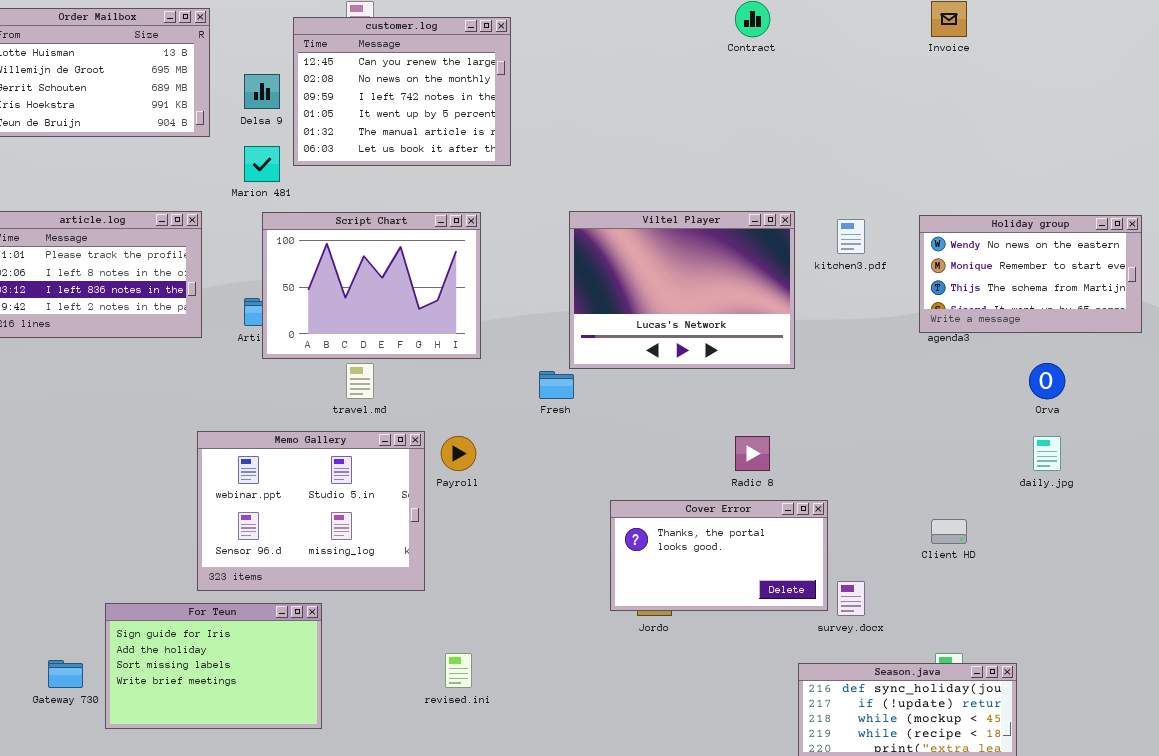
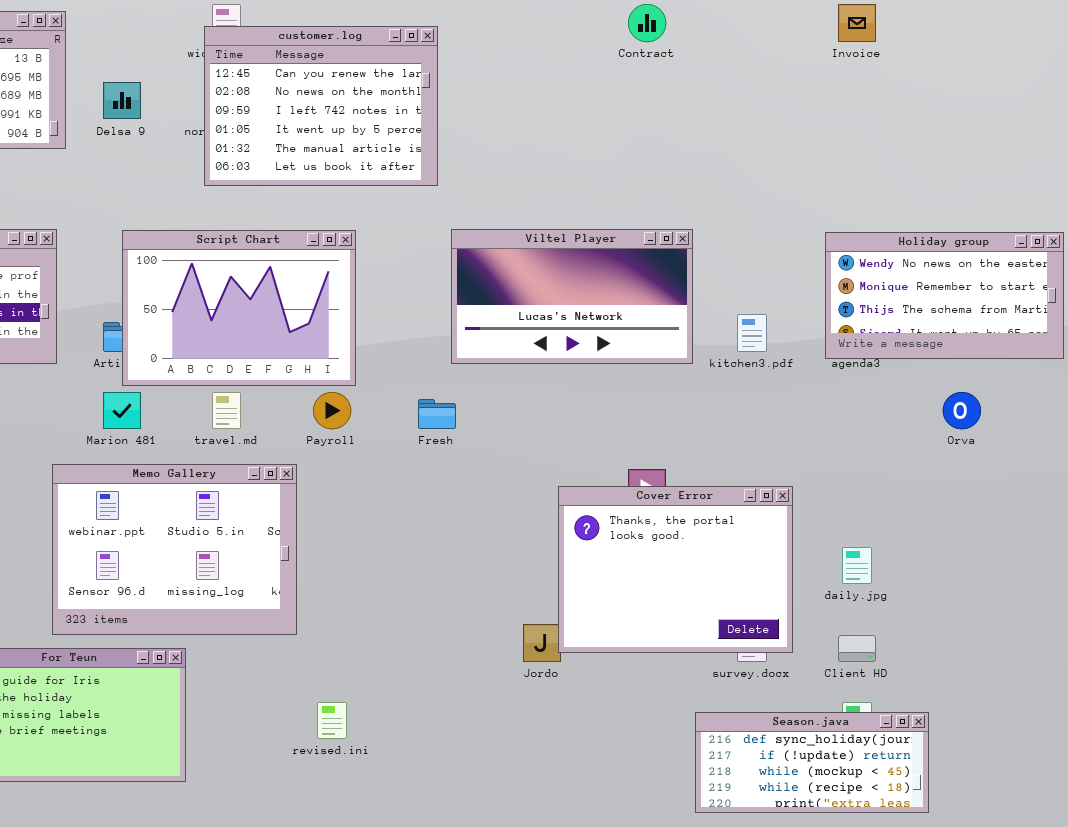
customer.log: [293,17,511,166] -> [204,26,438,186], moved
Marion 481: [244,146,280,182] -> [103,392,141,429], moved
Viltel Player: [569,211,795,369] -> [451,229,693,364], resized
kitchen3.pdf: [837,219,865,254] -> [737,314,767,352], moved
Payroll: [441,436,476,471] -> [313,392,351,429], moved
daily.jpg: [1033,436,1061,471] -> [842,547,872,584], moved
Cover Error: [610,500,828,611] -> [558,486,793,653], moved, resized
Client HD: [931,519,967,544] -> [838,635,876,662], moved

